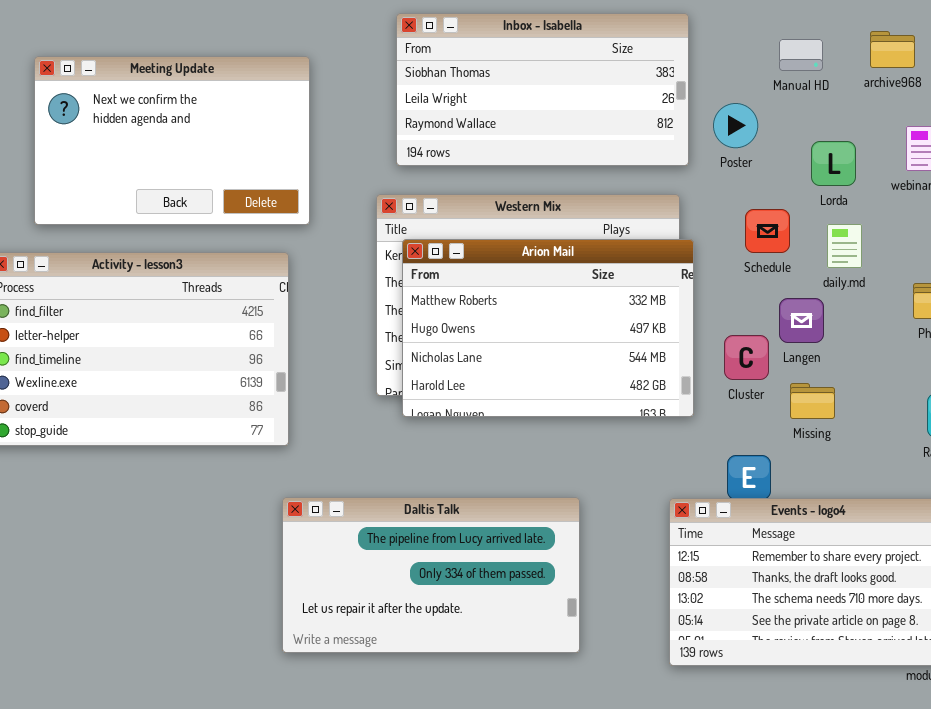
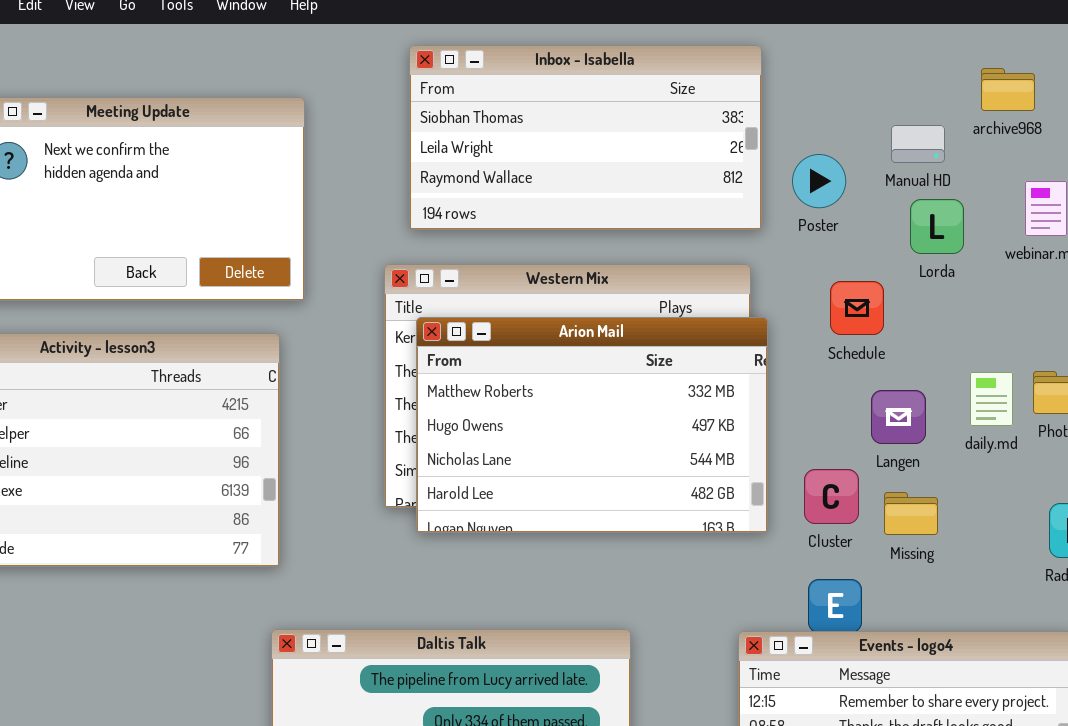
Manual HD: [779,39,823,71] -> [891,125,945,163], moved
daily.md: [827,224,862,268] -> [970,372,1013,426], moved
Cluster: [724,335,769,380] -> [804,469,859,524], moved

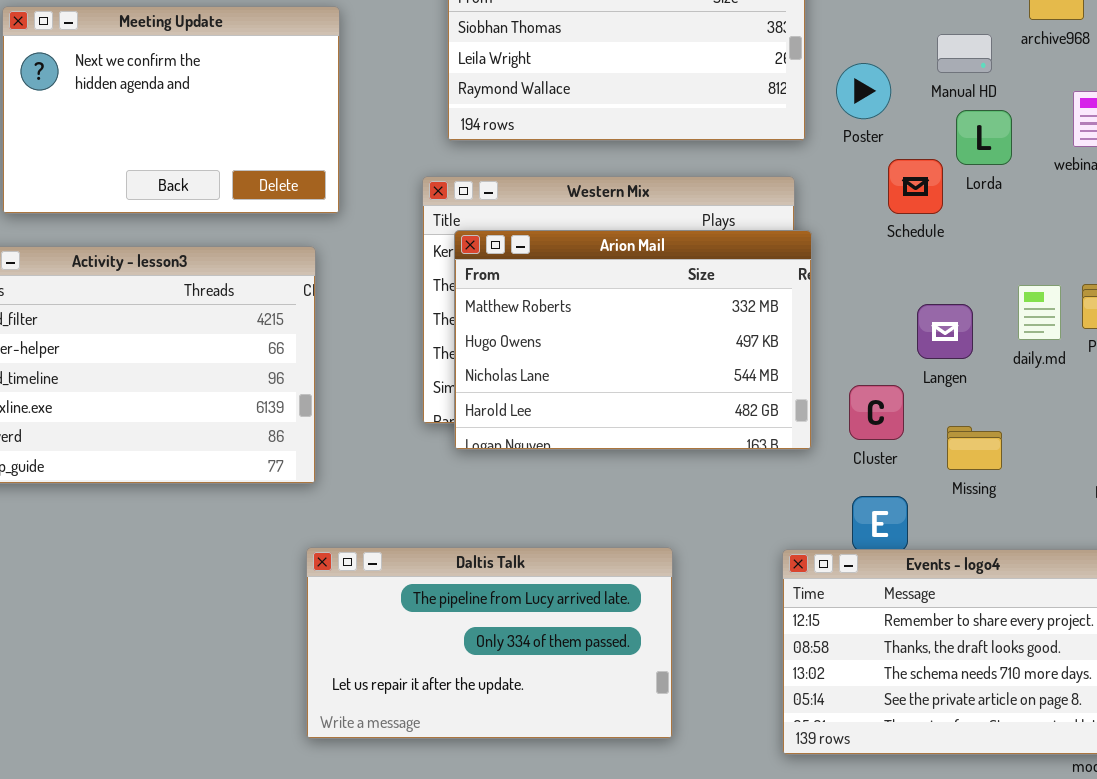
Schedule: [830,281,884,335] -> [888,159,943,214], moved
Missing: [884,492,938,535] -> [947,426,1002,470], moved

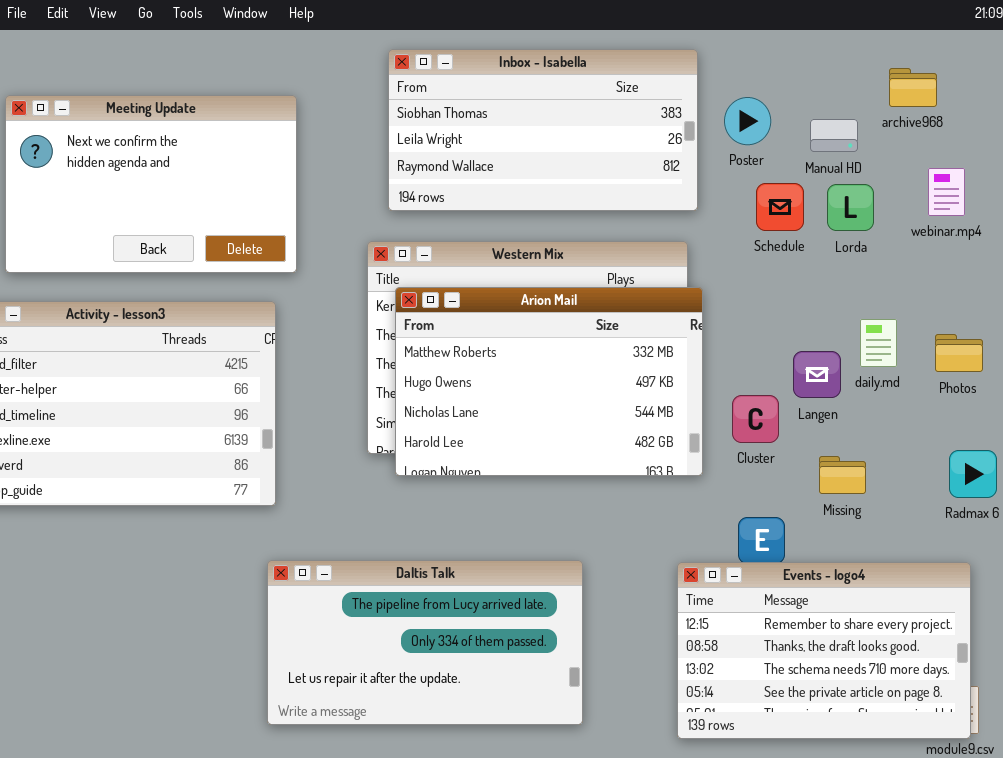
Poster: [836,63,891,119] -> [724,97,771,145], moved
Schedule: [888,159,943,214] -> [756,183,804,231], moved
daily.md: [1018,285,1061,340] -> [860,319,897,367], moved
Cluster: [849,385,904,440] -> [732,395,779,443], moved

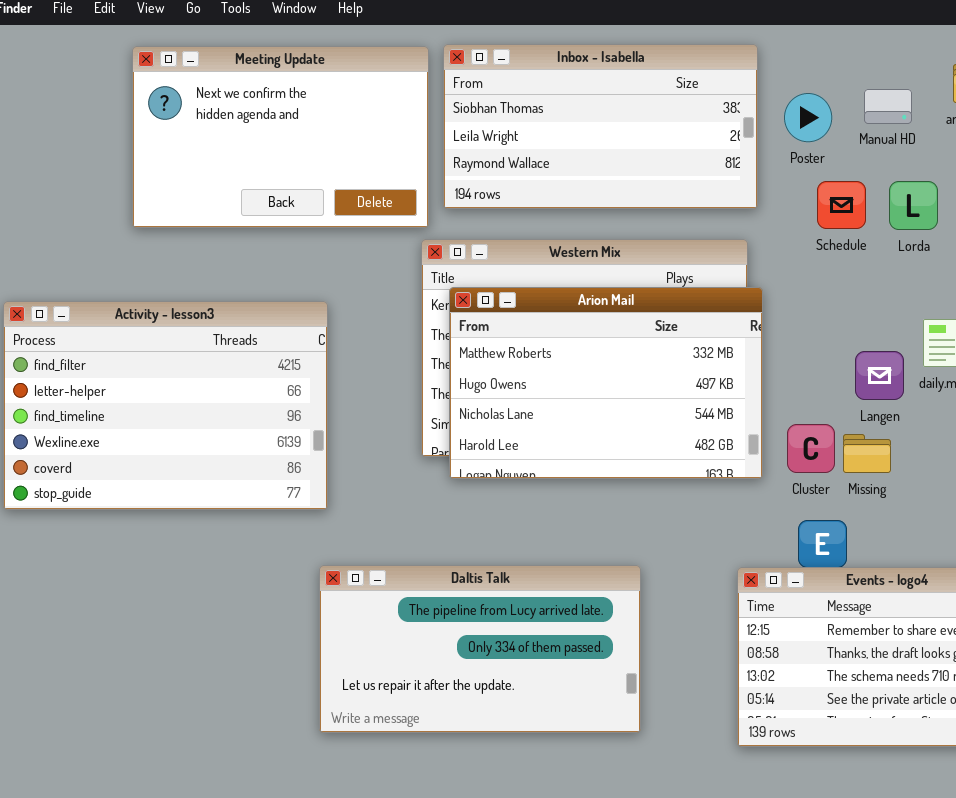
Meeting Update: [5,95,297,273] -> [132,46,429,228], moved
Manual HD: [810,119,858,152] -> [864,89,912,124], moved
Cluster: [732,395,779,443] -> [787,424,835,473], moved
Missing: [819,456,866,494] -> [843,434,891,473], moved

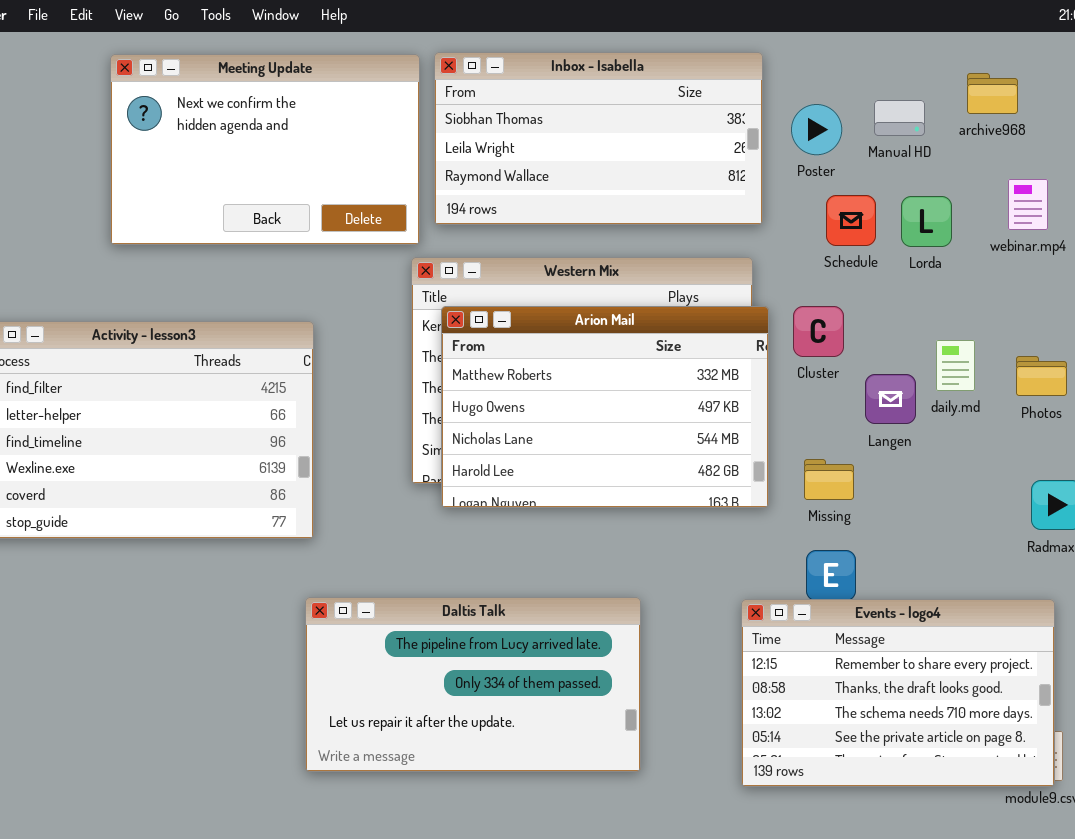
Cluster: [787,424,835,473] -> [793,306,844,357], moved
Missing: [843,434,891,473] -> [804,459,854,500], moved

